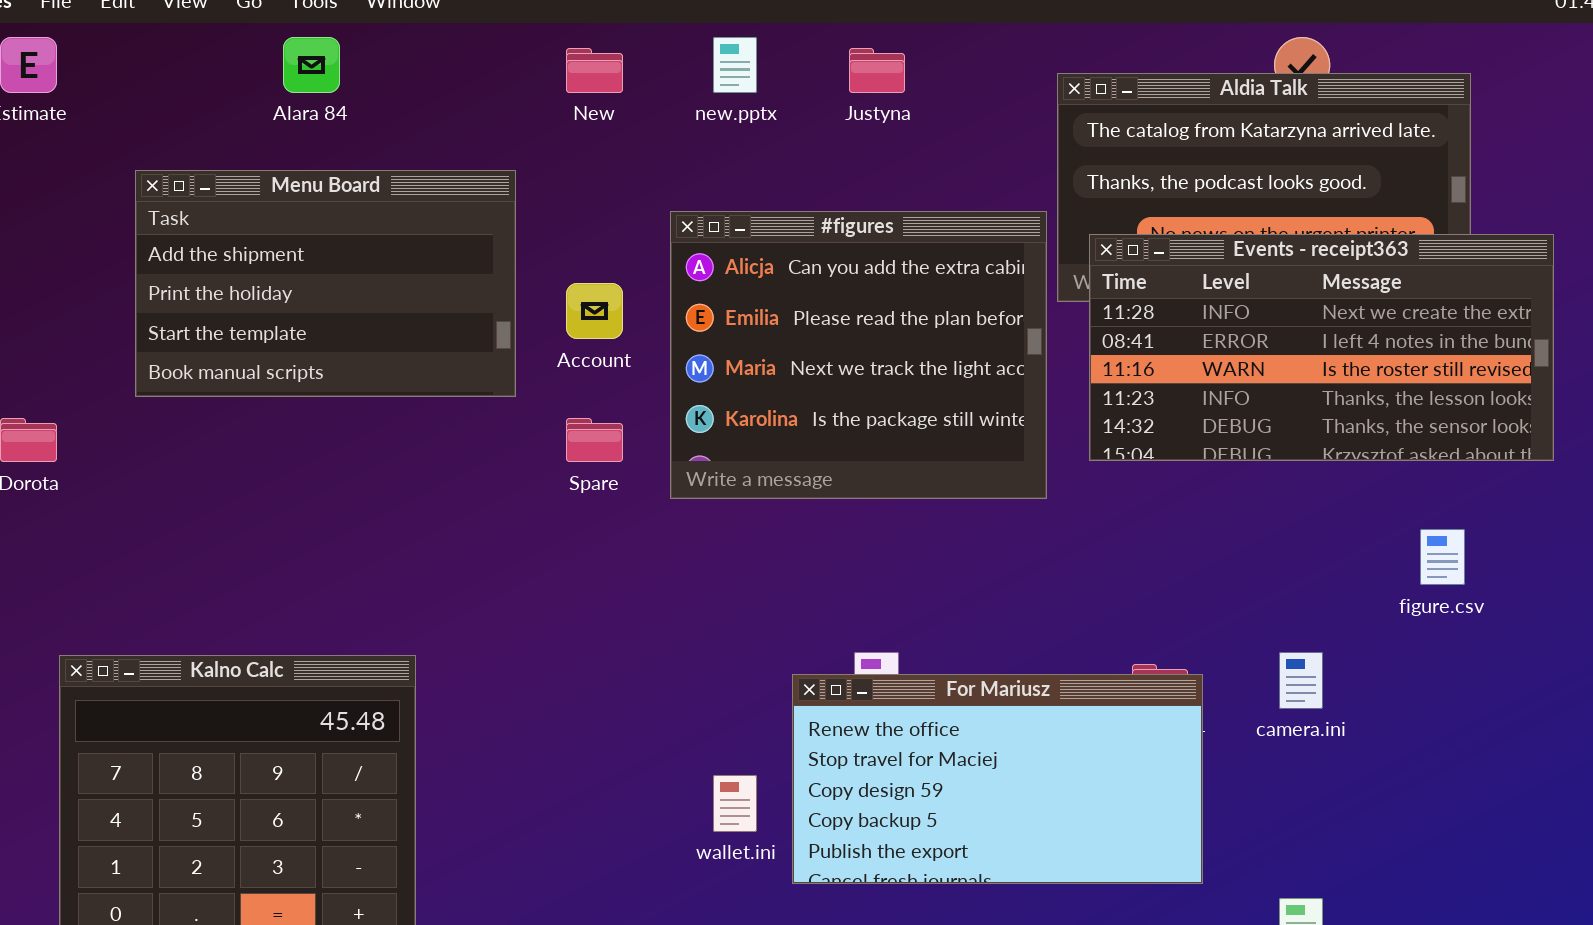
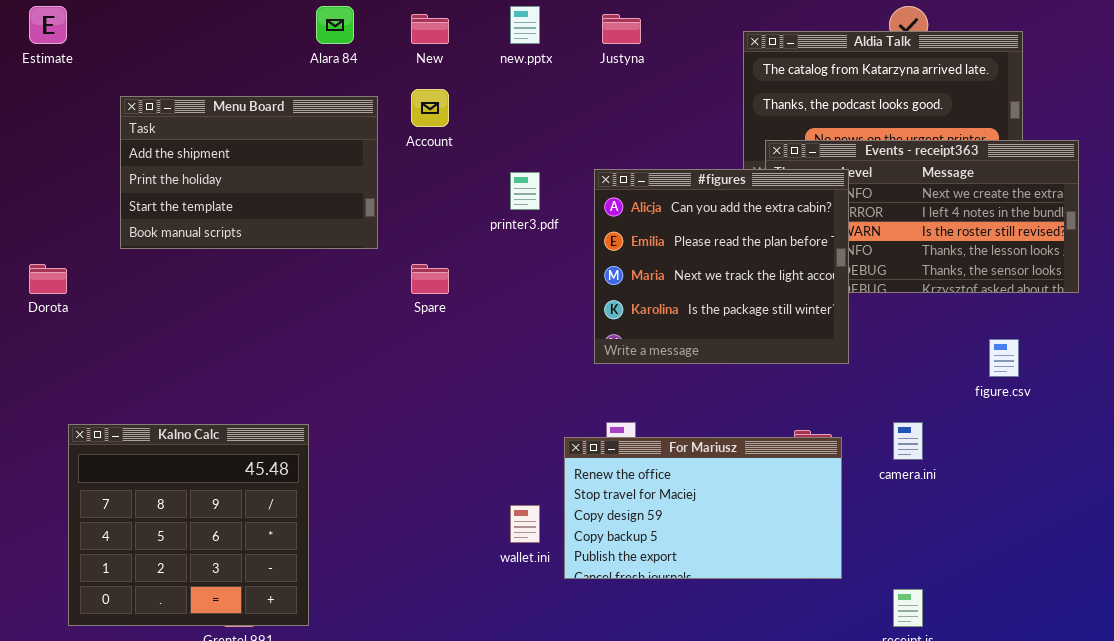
Alara 84: [283,37,340,93] -> [316,6,354,44], moved
#figures: [670,211,1047,499] -> [594,169,849,364], moved
Account: [566,283,623,339] -> [411,89,449,127], moved

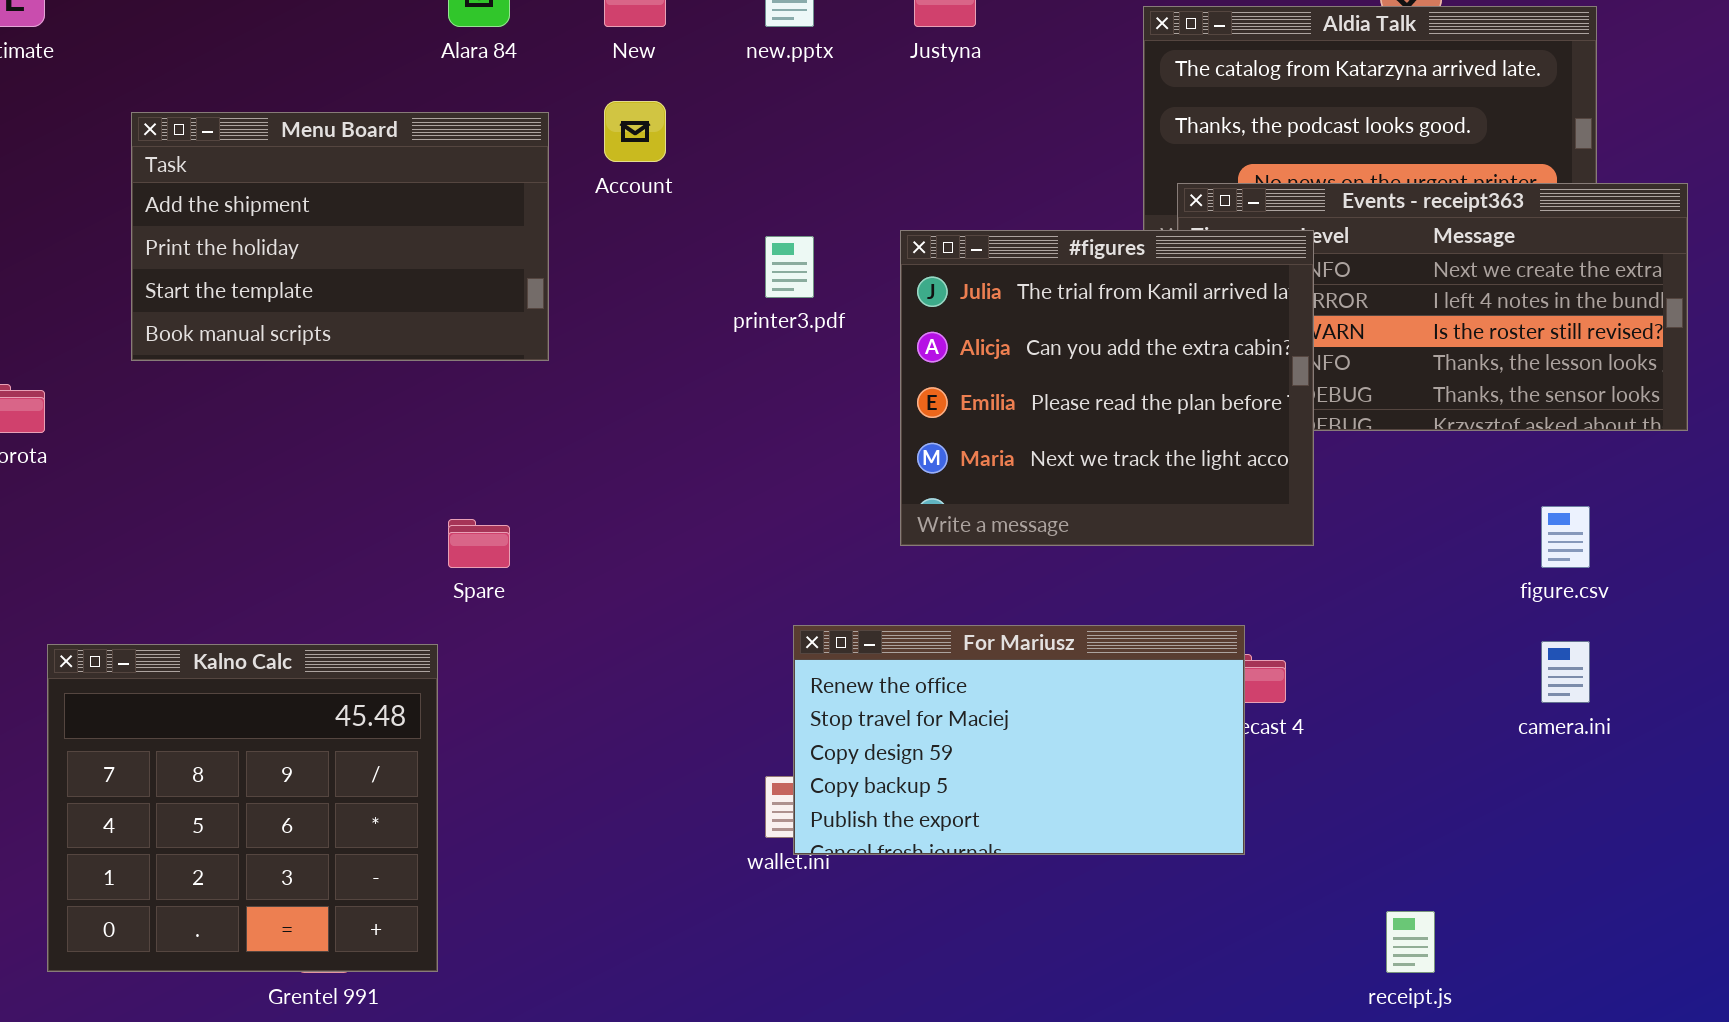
#figures: [594,169,849,364] -> [900,230,1314,546], scrolled up 1 row
Spare: [411,264,449,294] -> [448,519,510,568], moved
camera.ini: [893,422,923,460] -> [1541,641,1590,703], moved
For Mariusz: [564,437,842,579] -> [793,625,1245,855], moved

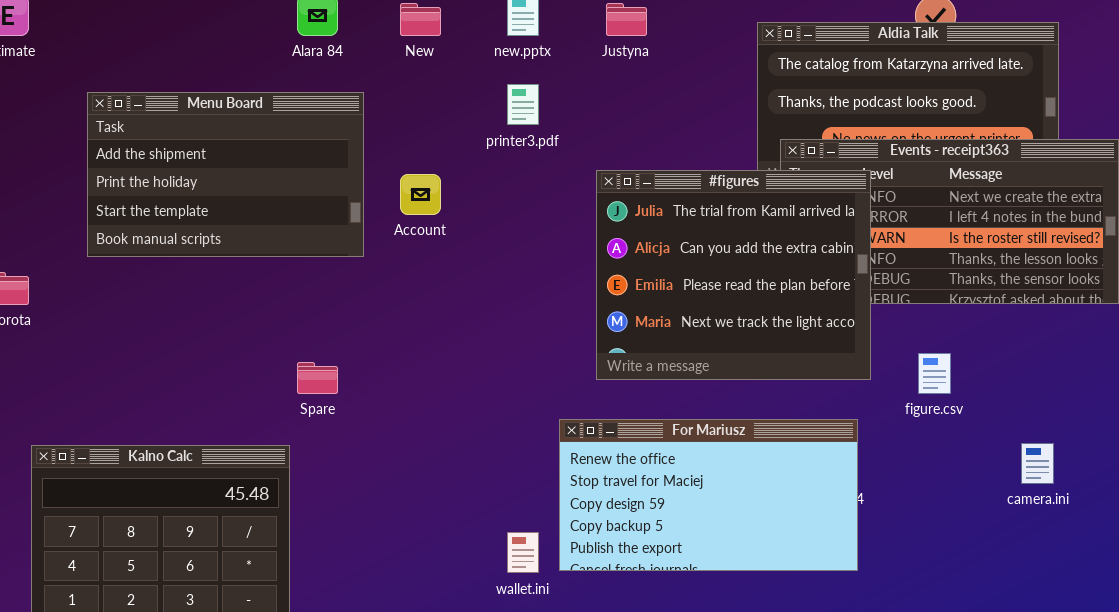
Account: [604,101,666,162] -> [400,174,441,215], moved
printer3.pdf: [765,236,814,298] -> [507,84,539,125], moved
figure.csv: [1541,506,1590,568] -> [918,353,951,394], moved
For Mariusz: [793,625,1245,855] -> [559,419,858,571], moved

